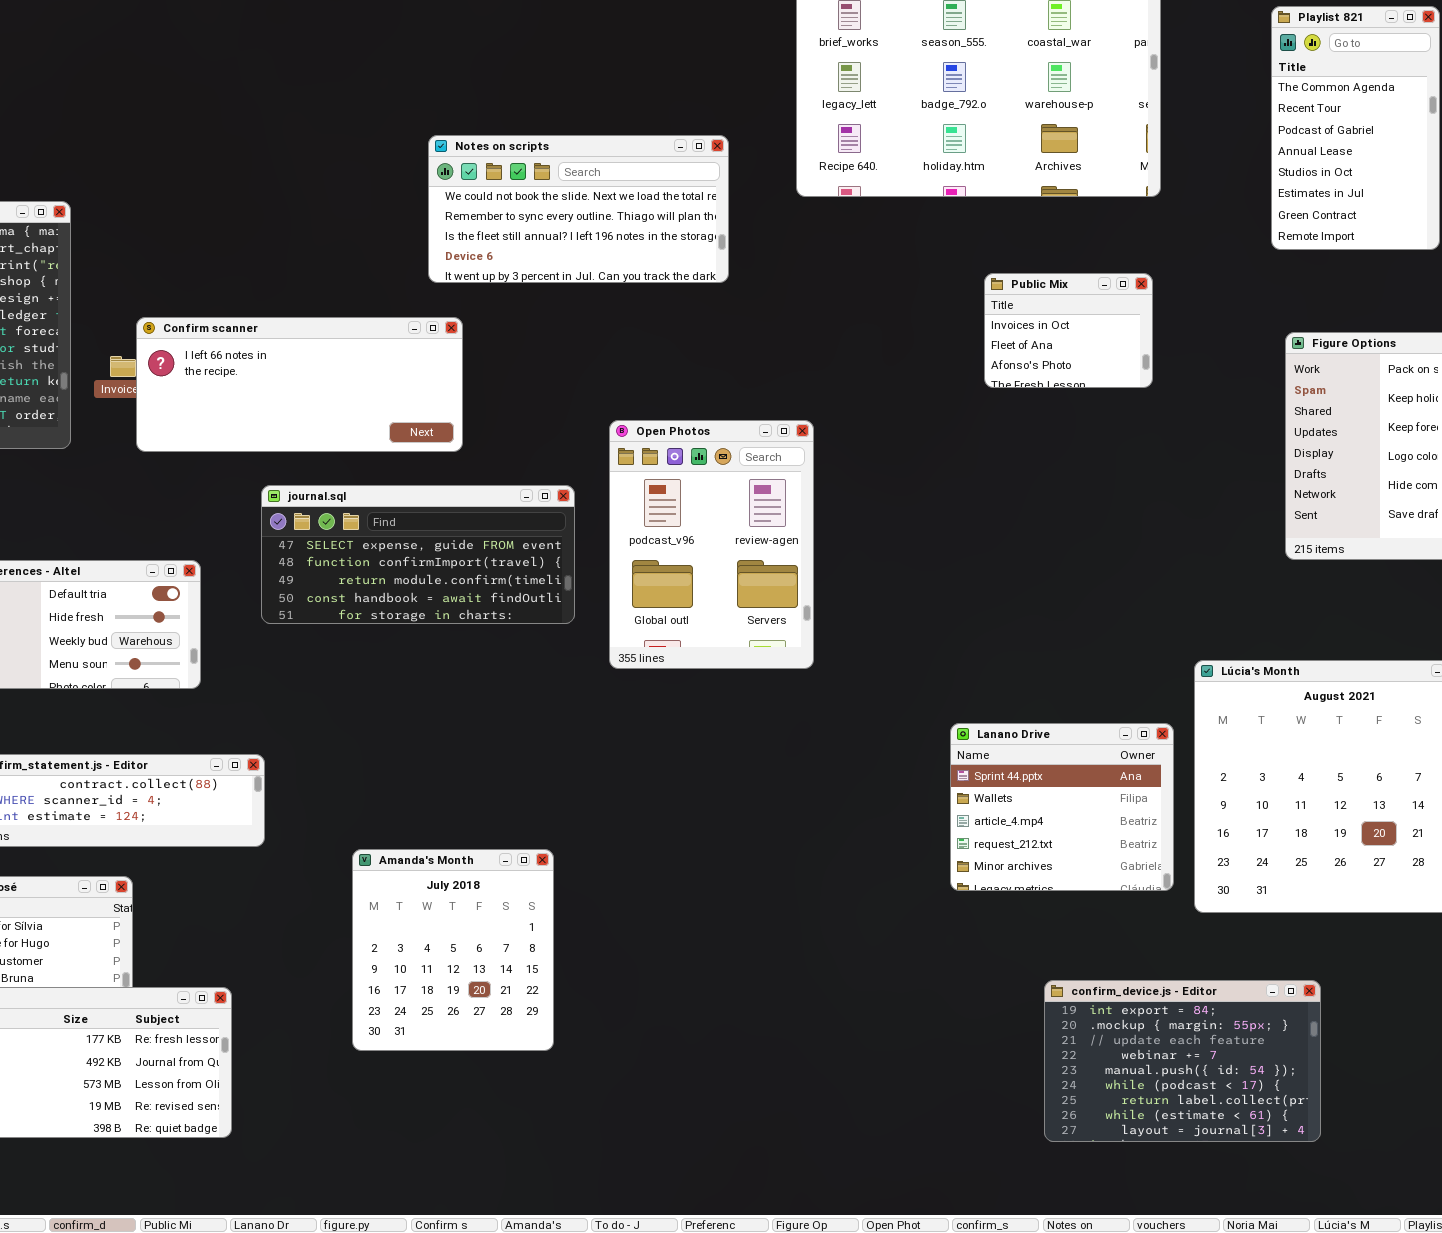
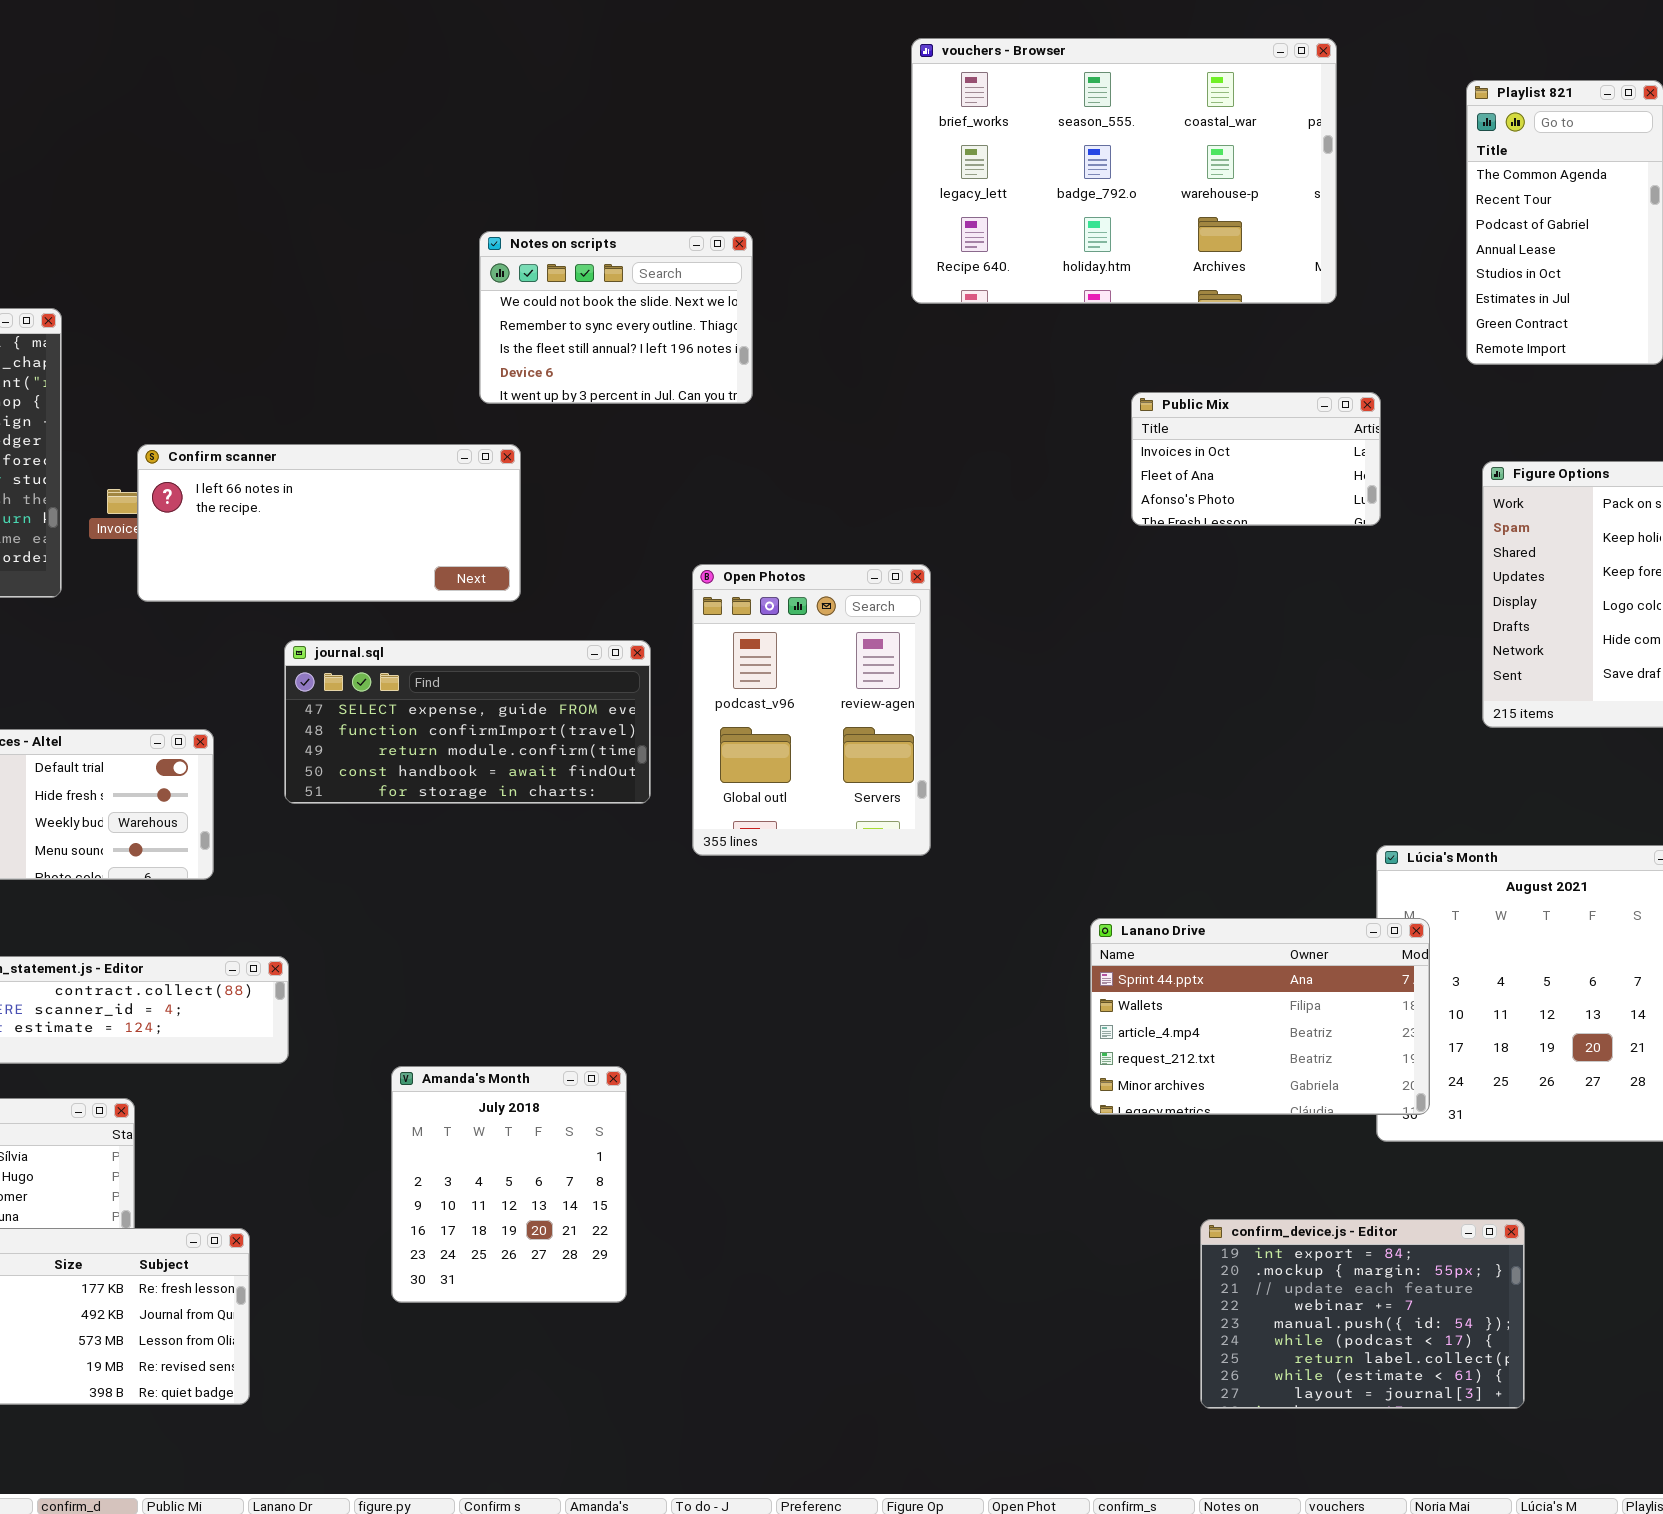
Notes on scripts: [428,135,729,283] -> [479,231,753,404], resized
Public Mix: [984,273,1153,388] -> [1131,392,1381,526], resized
Lanano Drive: [950,723,1174,891] -> [1090,918,1430,1115], resized

